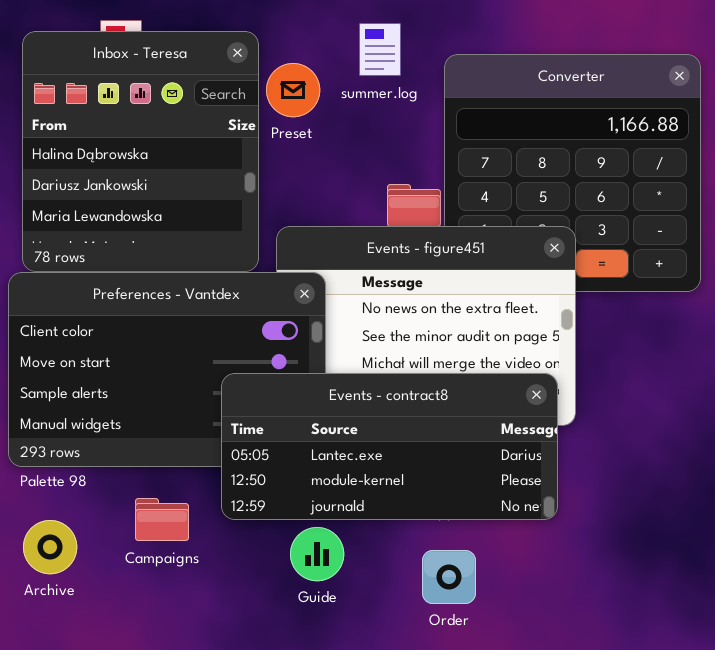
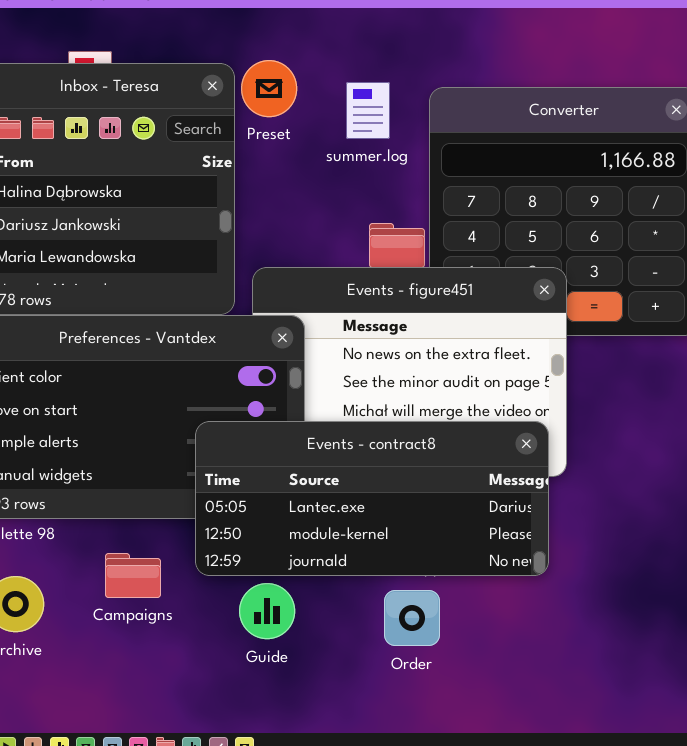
summer.log: [359,23,401,76] -> [346,82,390,139], moved
Preset: [266,63,320,117] -> [241,60,297,117], moved
Guide: [290,527,344,581] -> [239,583,295,639], moved
Order: [422,550,476,604] -> [384,590,440,646], moved

